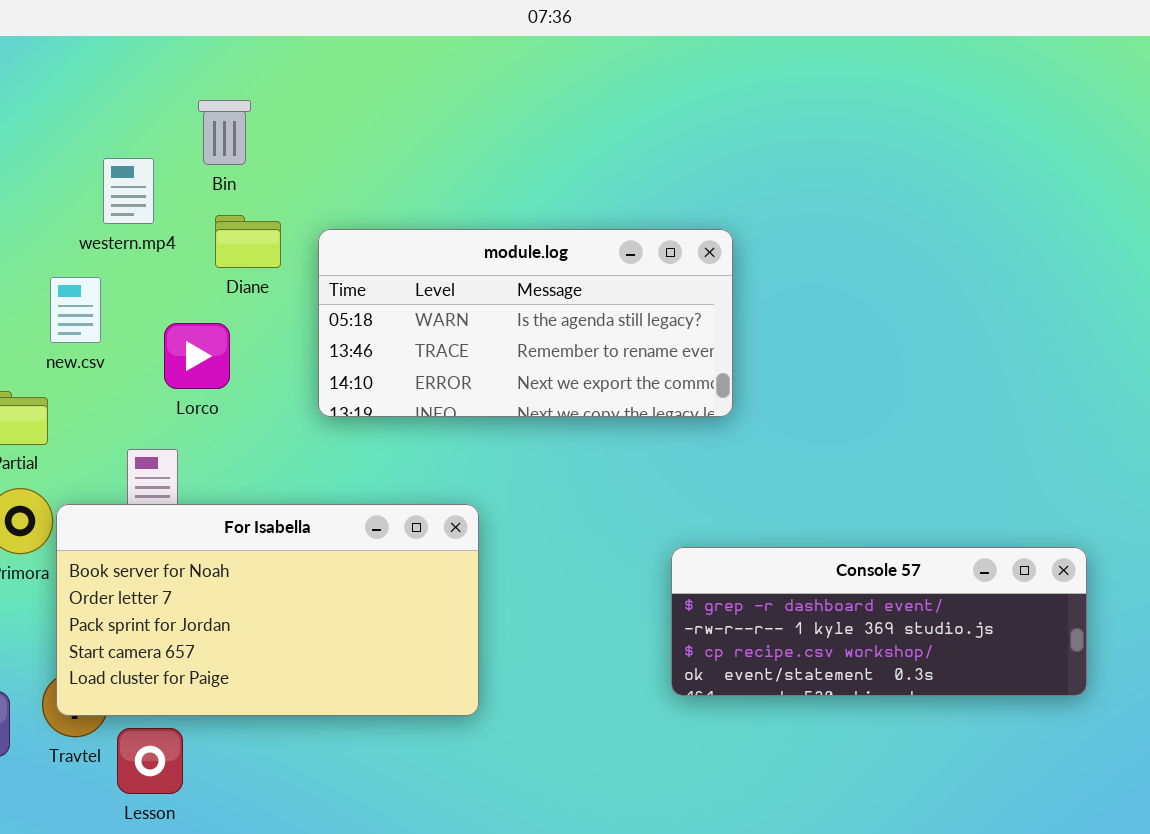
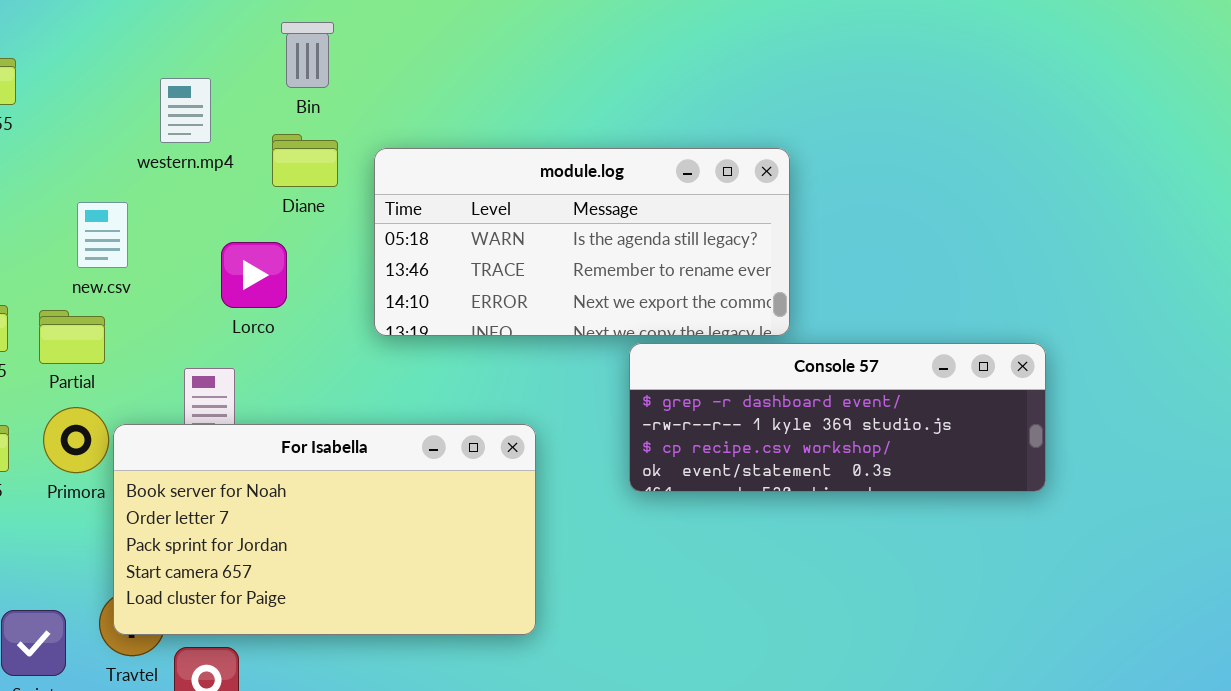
Bin: [198,100,251,165] -> [281,22,334,88], moved
new.csv: [50,277,101,343] -> [77,202,128,268], moved
Console 57: [671,547,1087,696] -> [629,343,1046,492], moved

